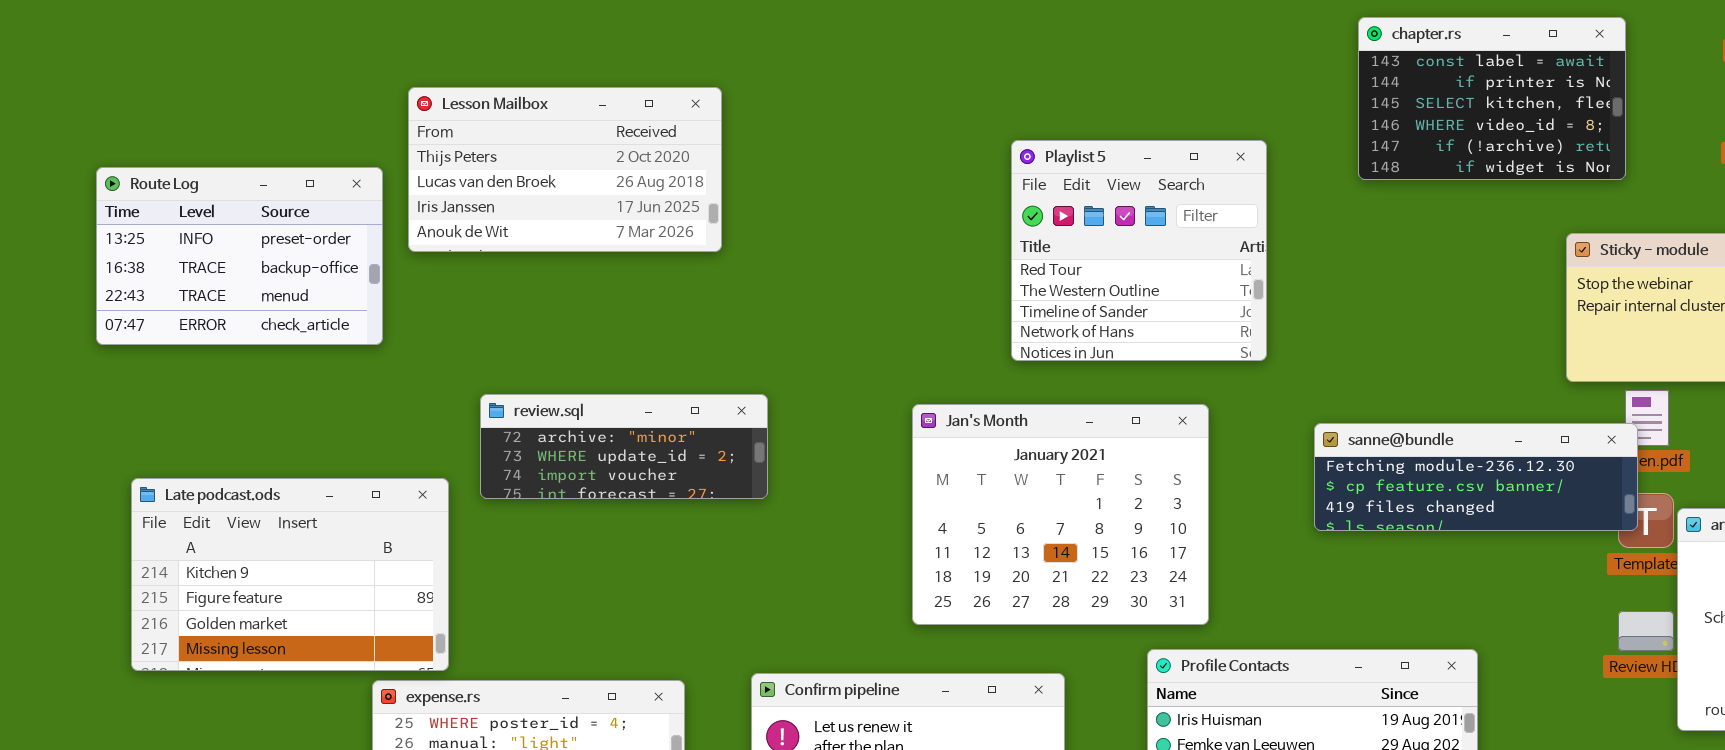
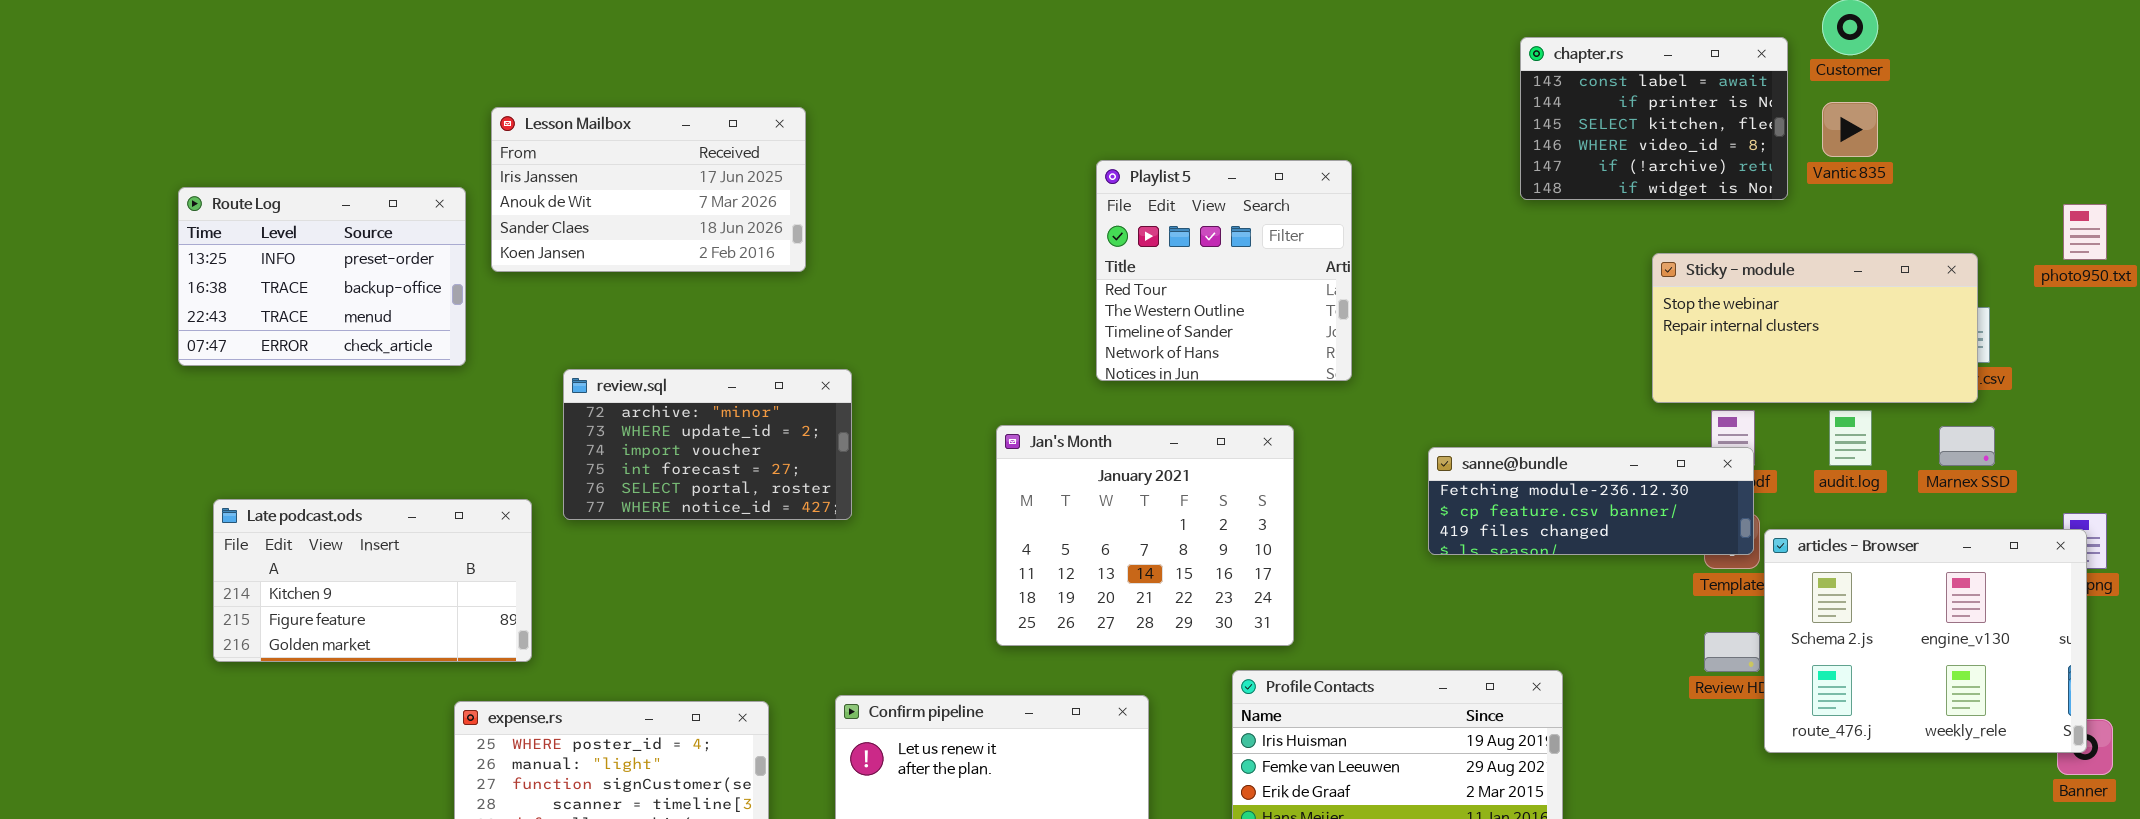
chapter.rs: [1358,17,1626,180] -> [1520,37,1788,200], moved
Lesson Mailbox: [408,87,722,252] -> [491,107,806,272], scrolled down 2 rows
review.sql: [480,394,768,499] -> [563,369,852,520], resized
sanne@bundle: [1314,423,1638,531] -> [1428,447,1754,555], moved
Late podcast.ods: [131,478,449,671] -> [213,499,532,662], resized

